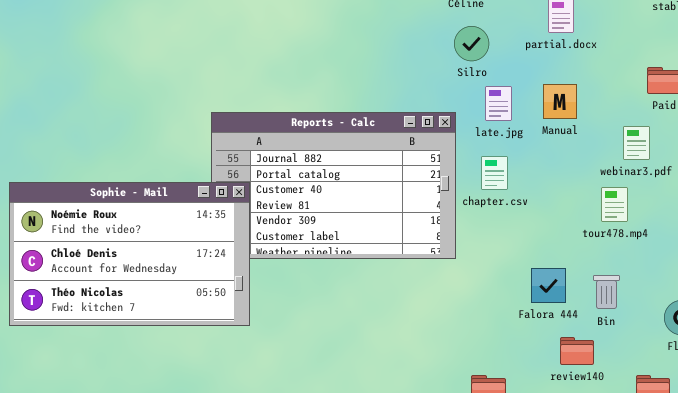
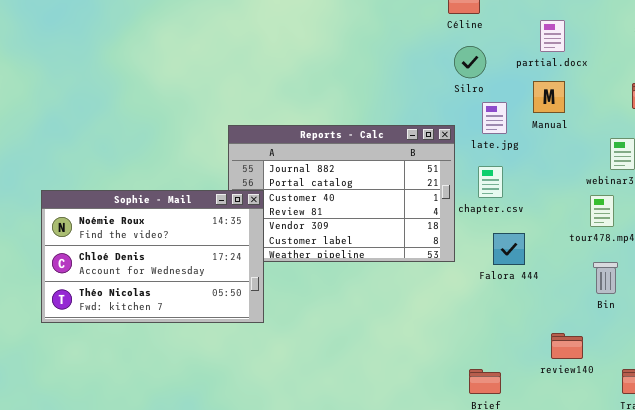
Manual: [543,84,577,119] -> [533,81,565,113], moved
Falora 444: [531,268,566,303] -> [493,233,525,265], moved
Bin: [593,275,620,309] -> [593,262,618,294], moved

